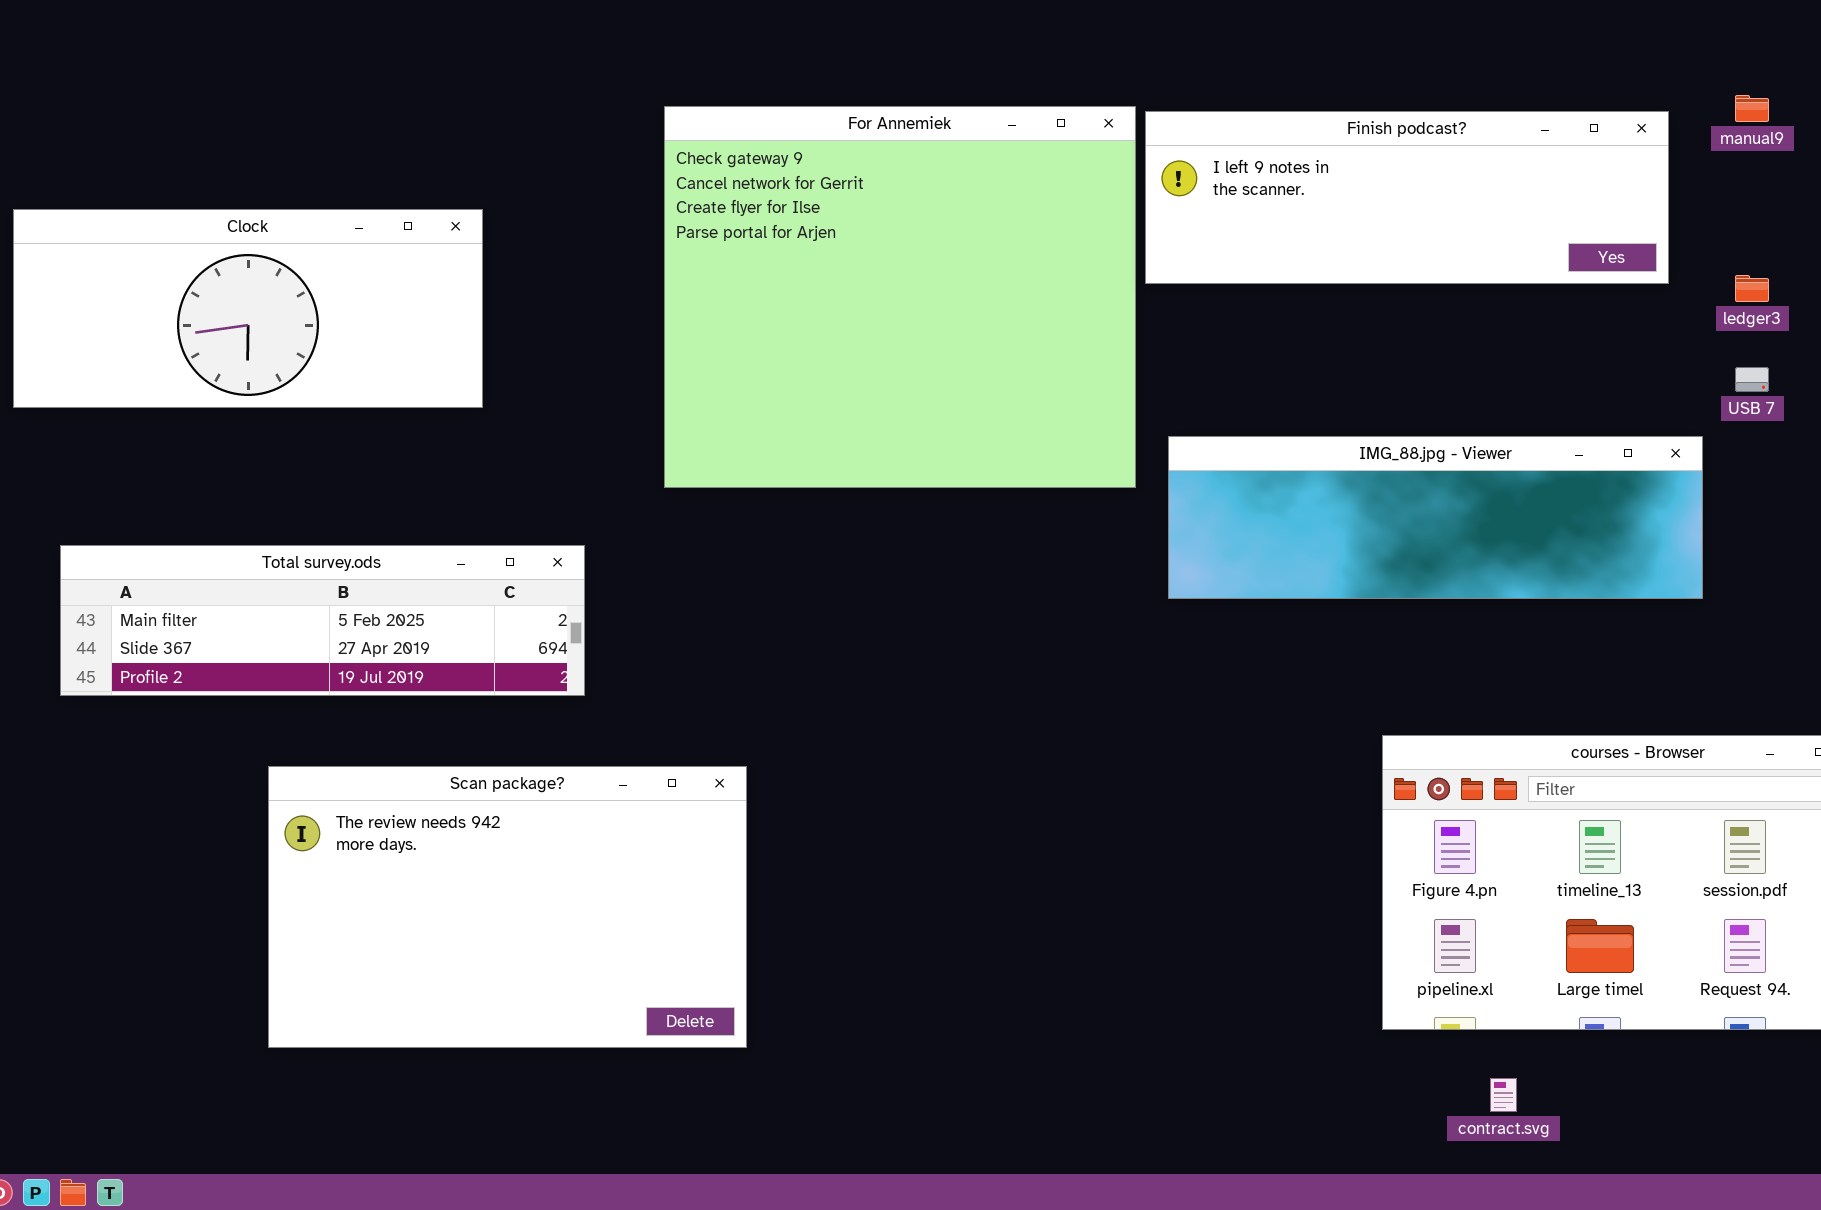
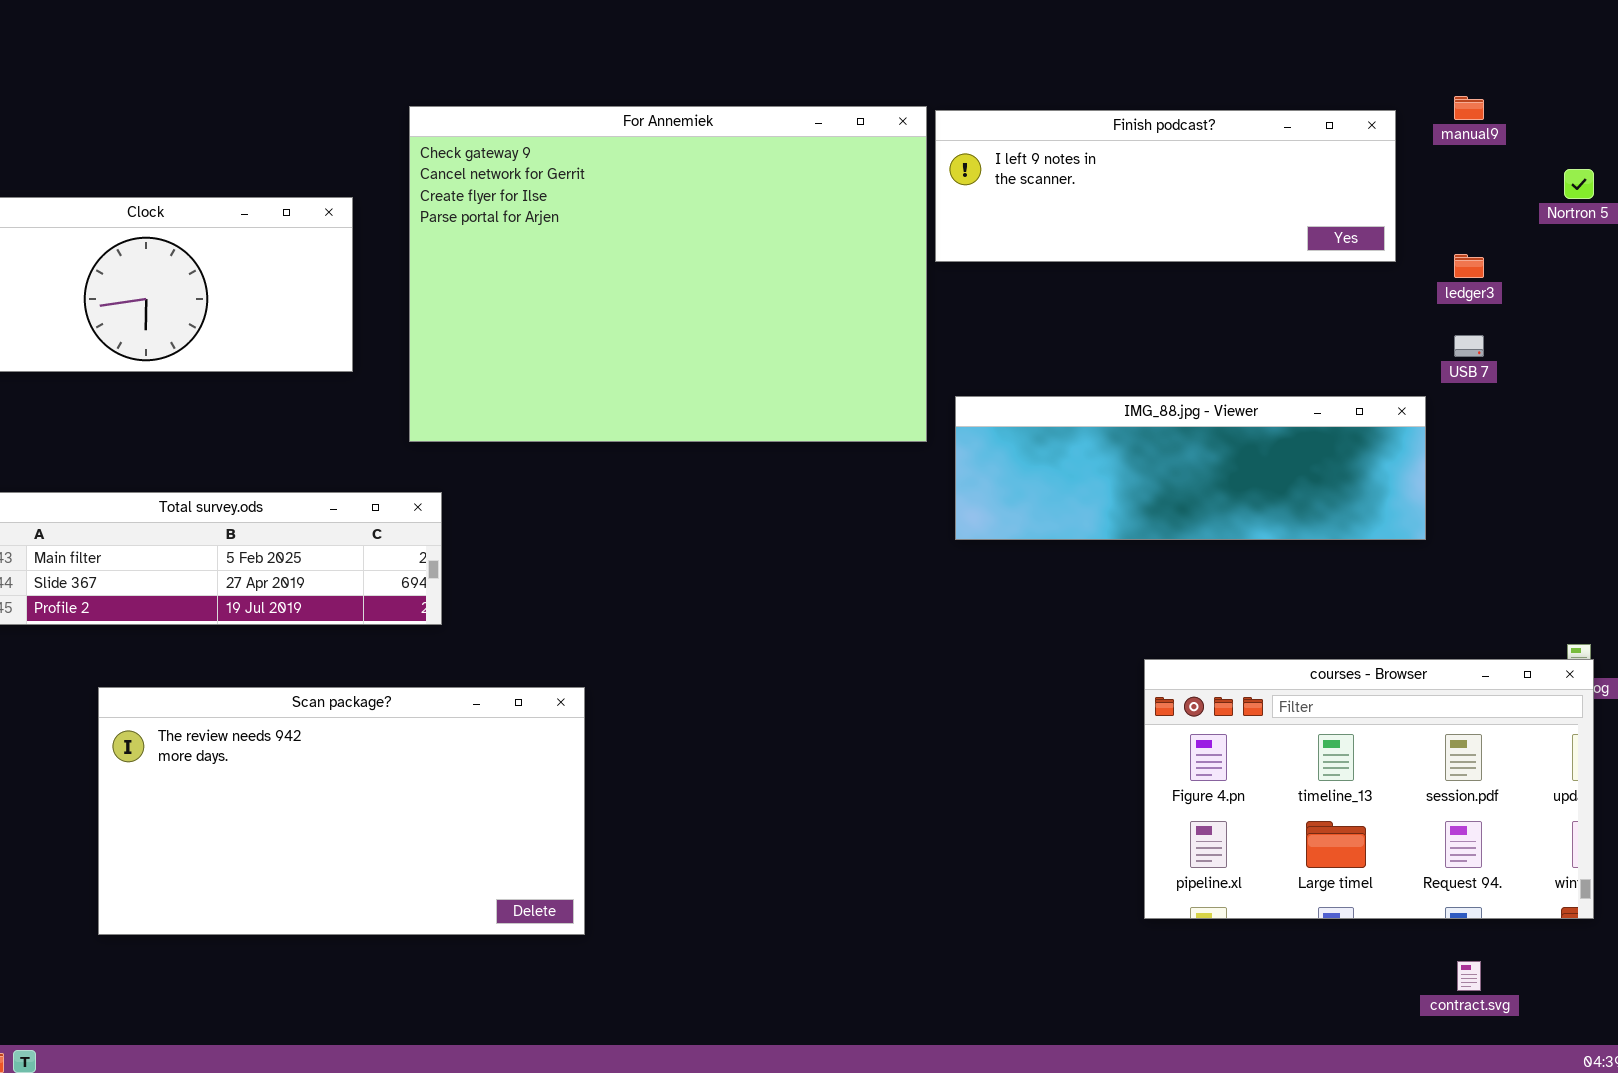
For Annemiek: [664,106,1136,488] -> [409,106,927,442], resized
Scan package?: [268,766,747,1048] -> [98,687,585,935], resized
contract.svg: [1490,1078,1517,1112] -> [1457,961,1481,991], moved

